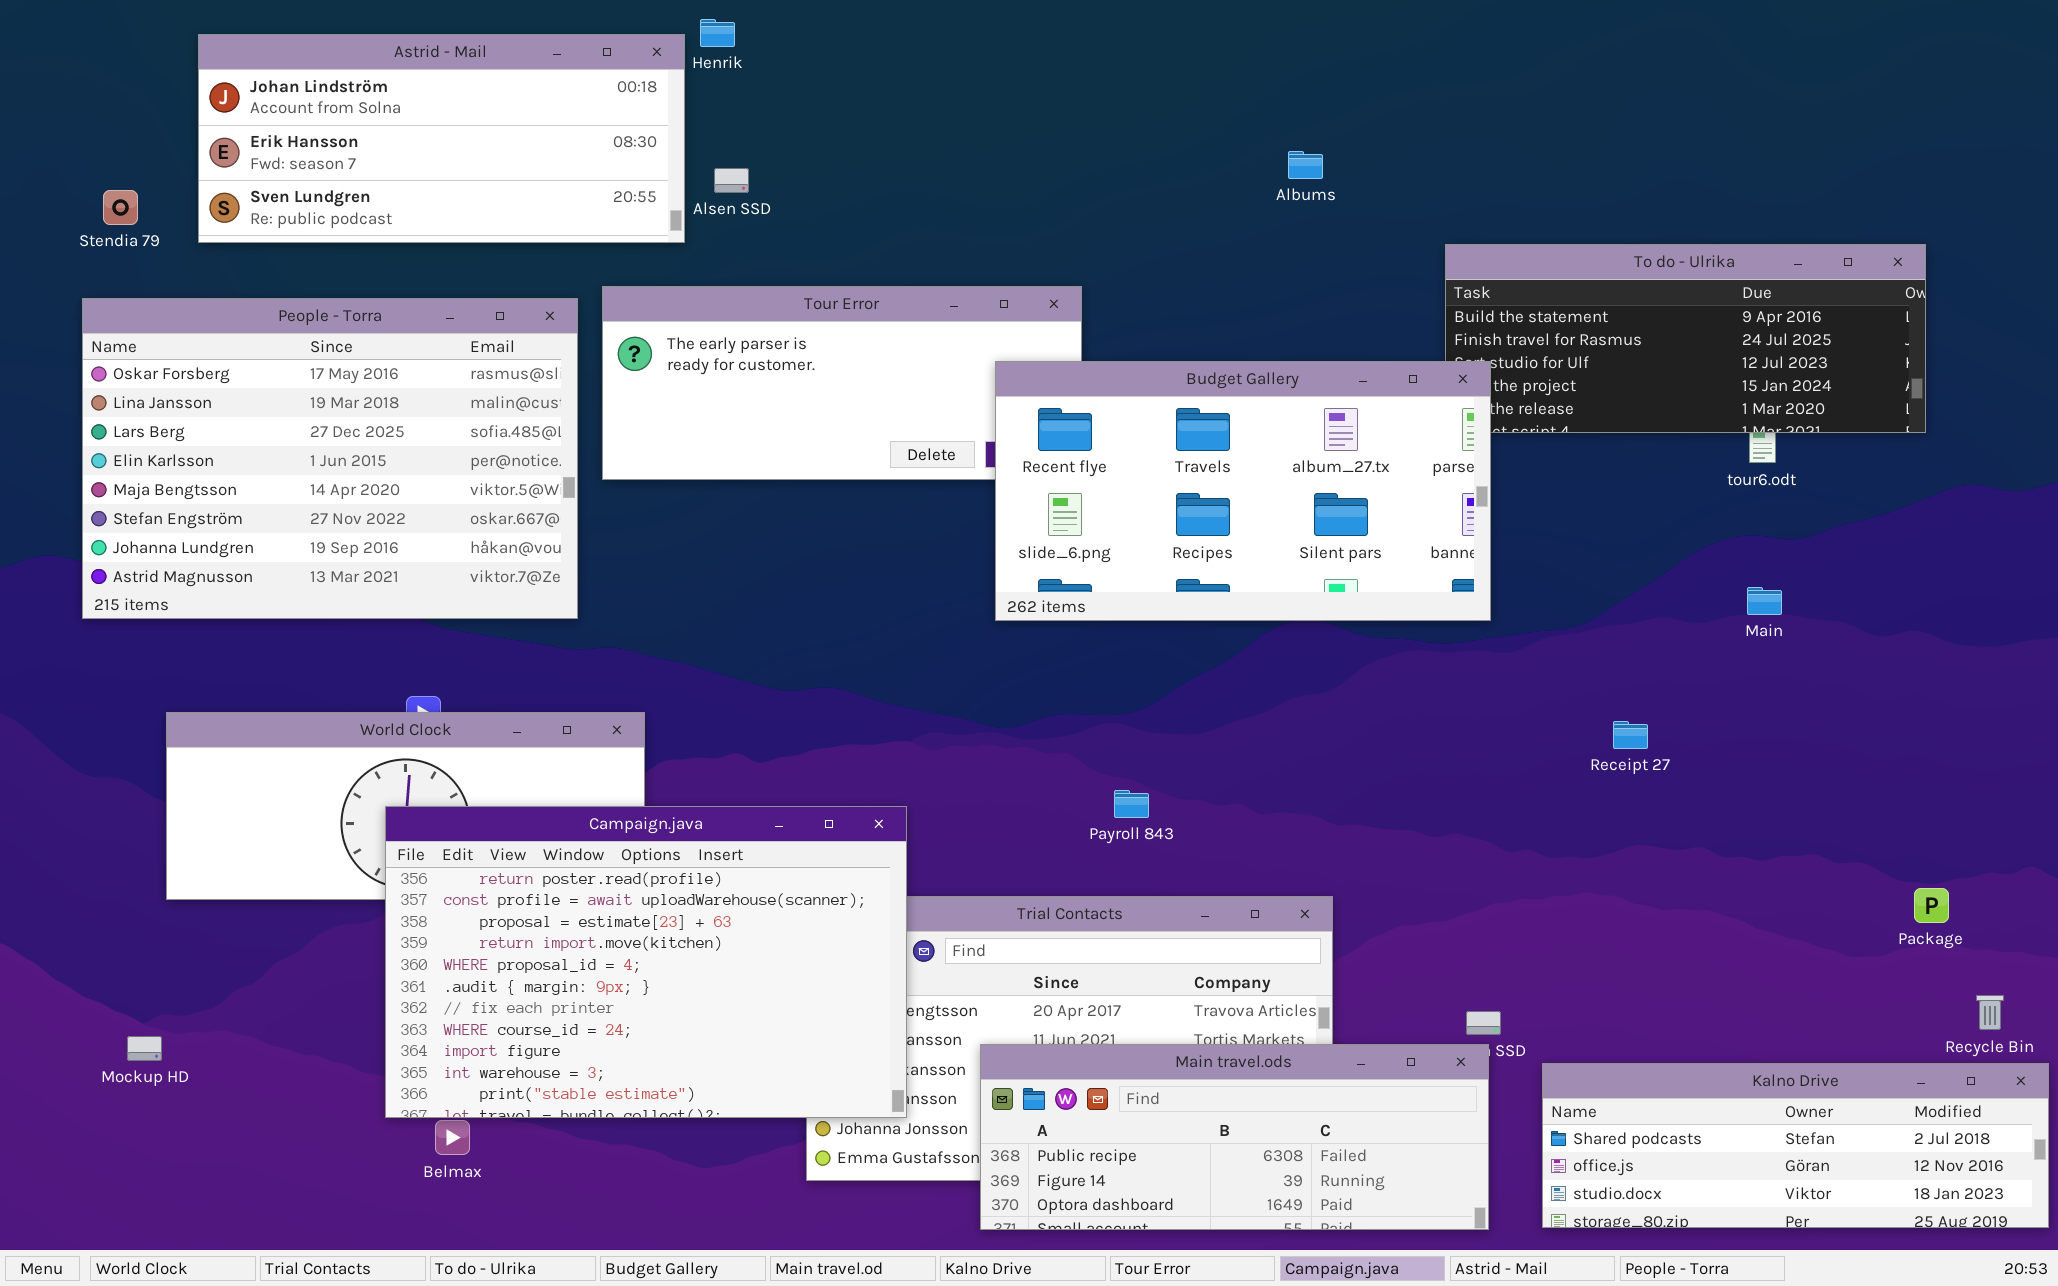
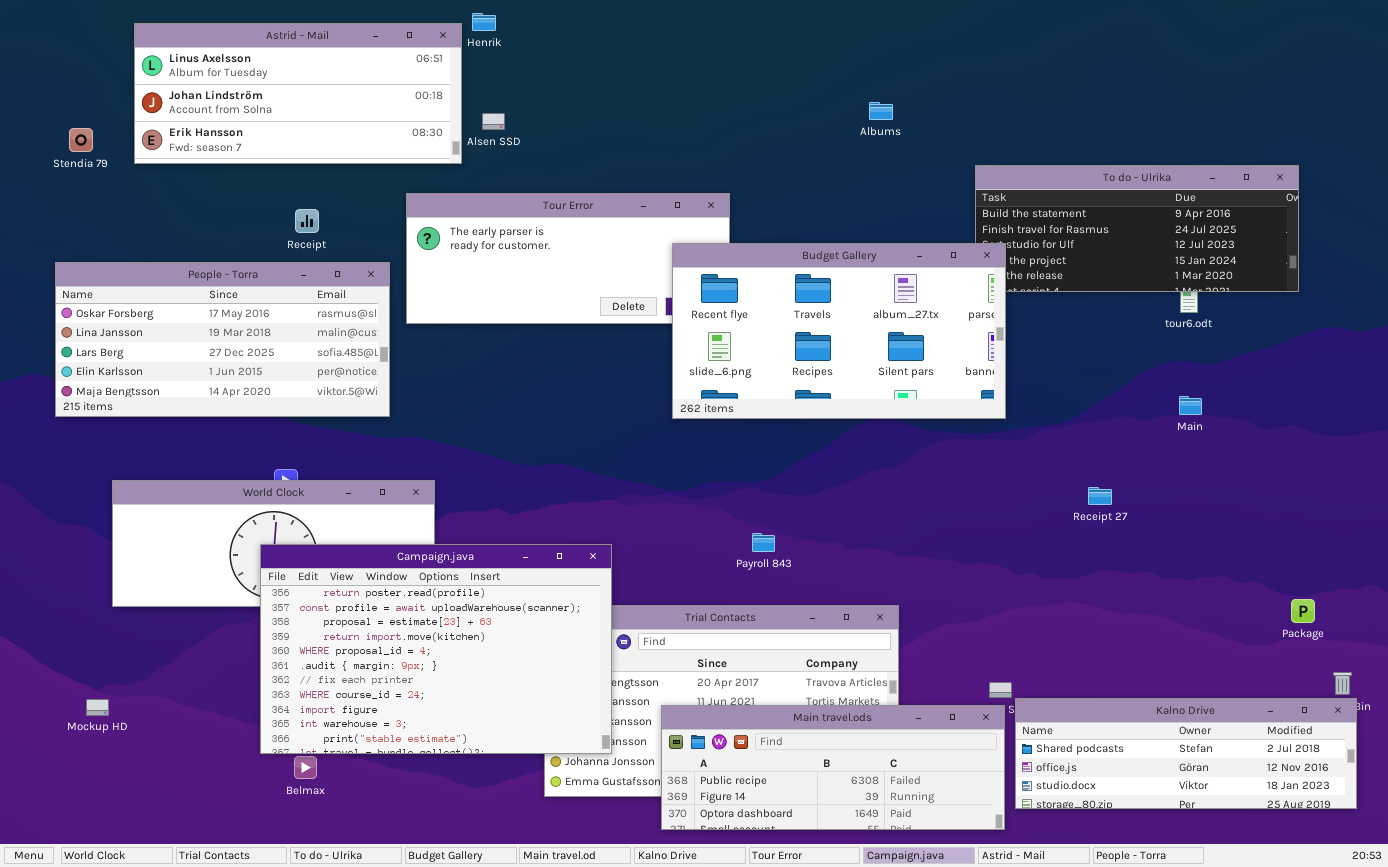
Astrid - Mail: [198,34,685,243] -> [134,23,462,164], scrolled up 1 row
People - Torra: [82,298,578,619] -> [55,262,390,417], resized
Kalno Drive: [1542,1063,2049,1228] -> [1015,698,1357,809], moved

